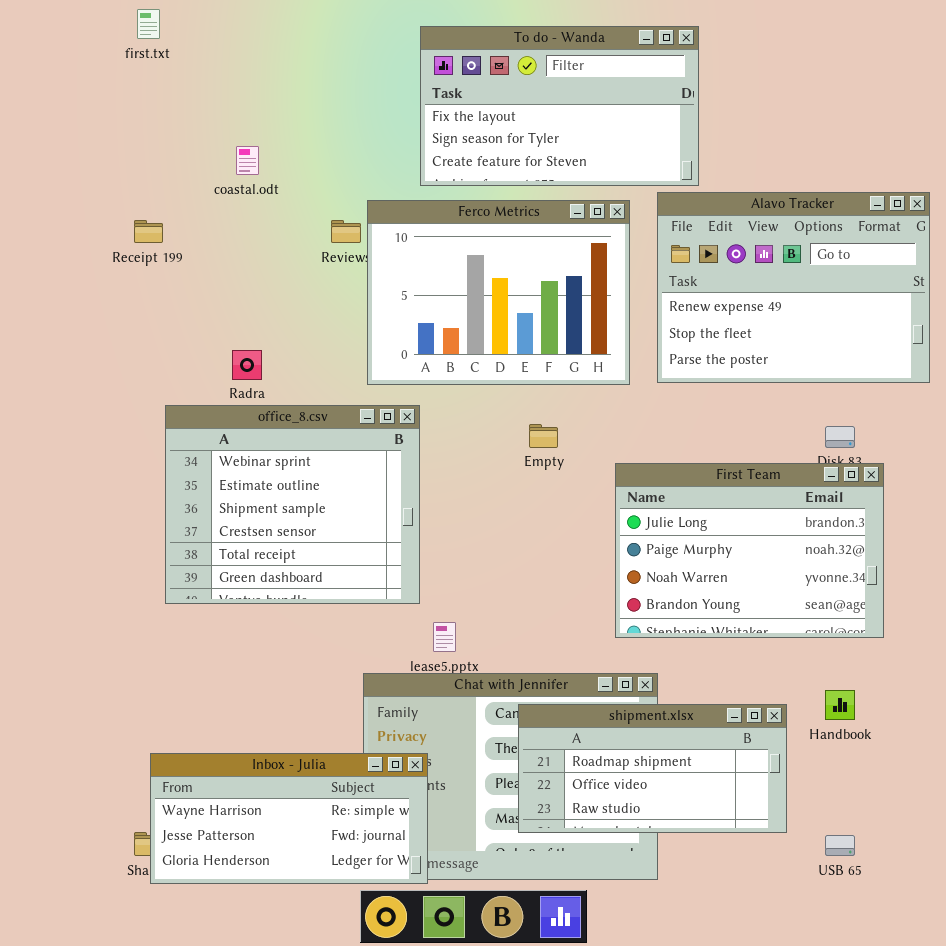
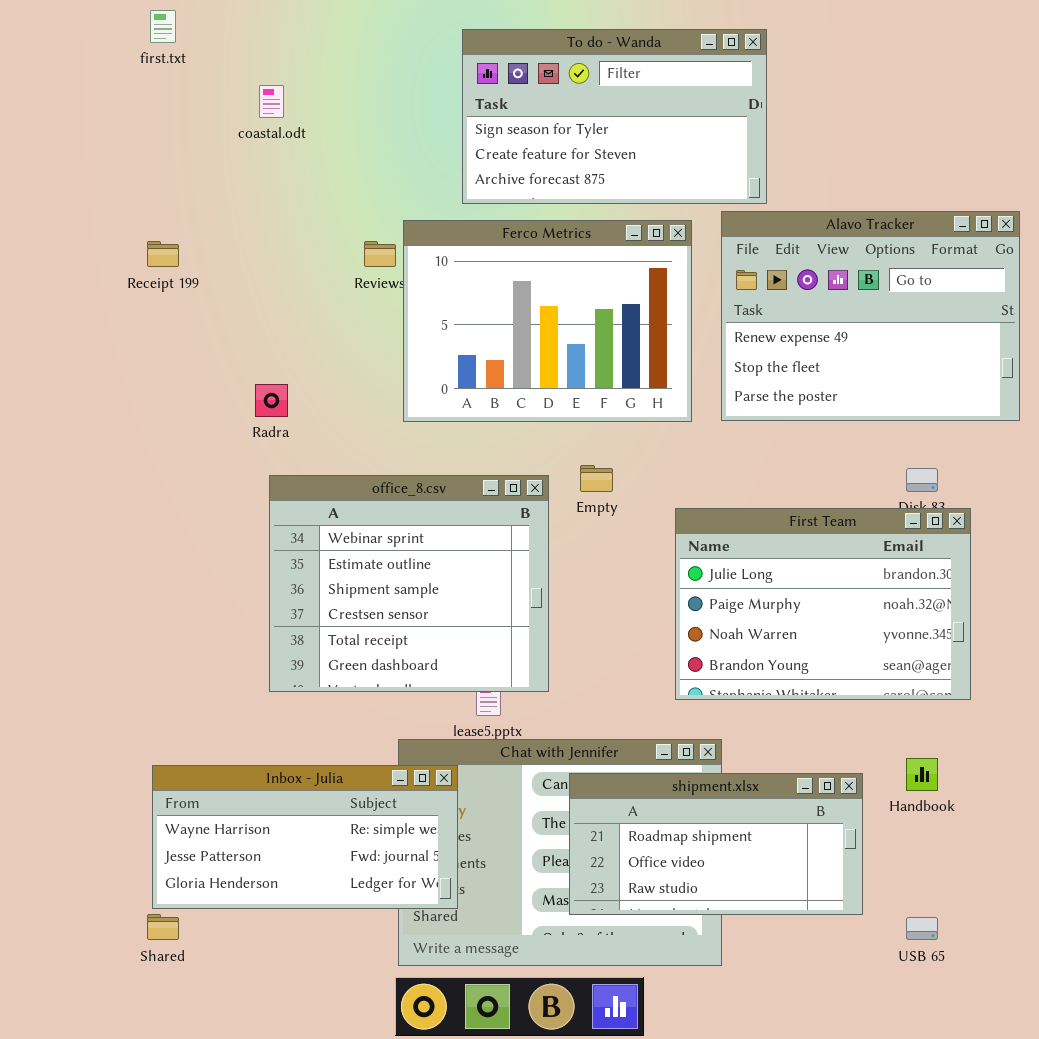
To do - Wanda: [420,26,699,186] -> [462,29,767,204], scrolled down 1 row
coastal.odt: [236,146,259,175] -> [259,85,284,118], moved
office_8.csv: [165,405,420,604] -> [269,475,549,692], moved
Inbox - Julia: [150,753,428,884] -> [152,765,458,909], moved

